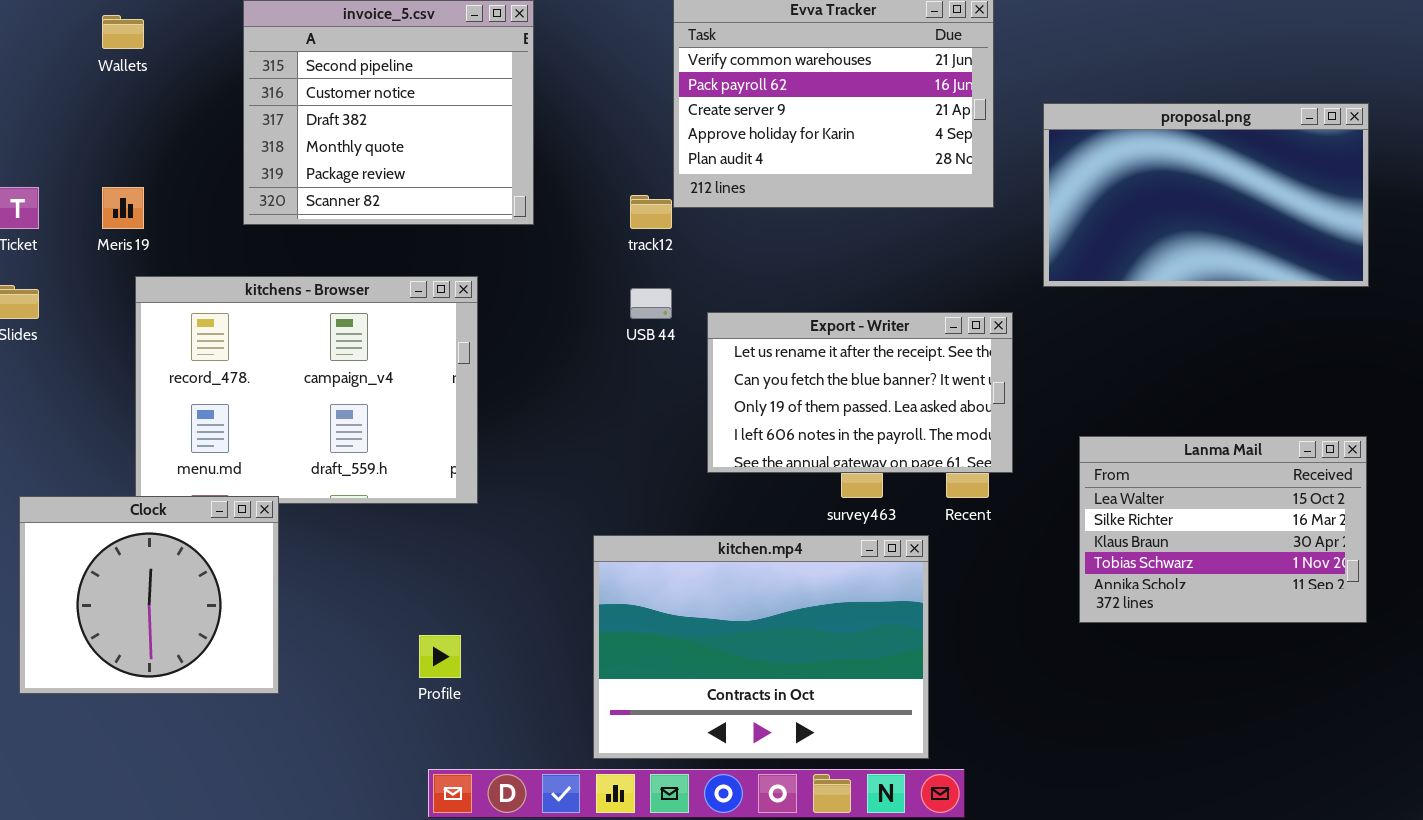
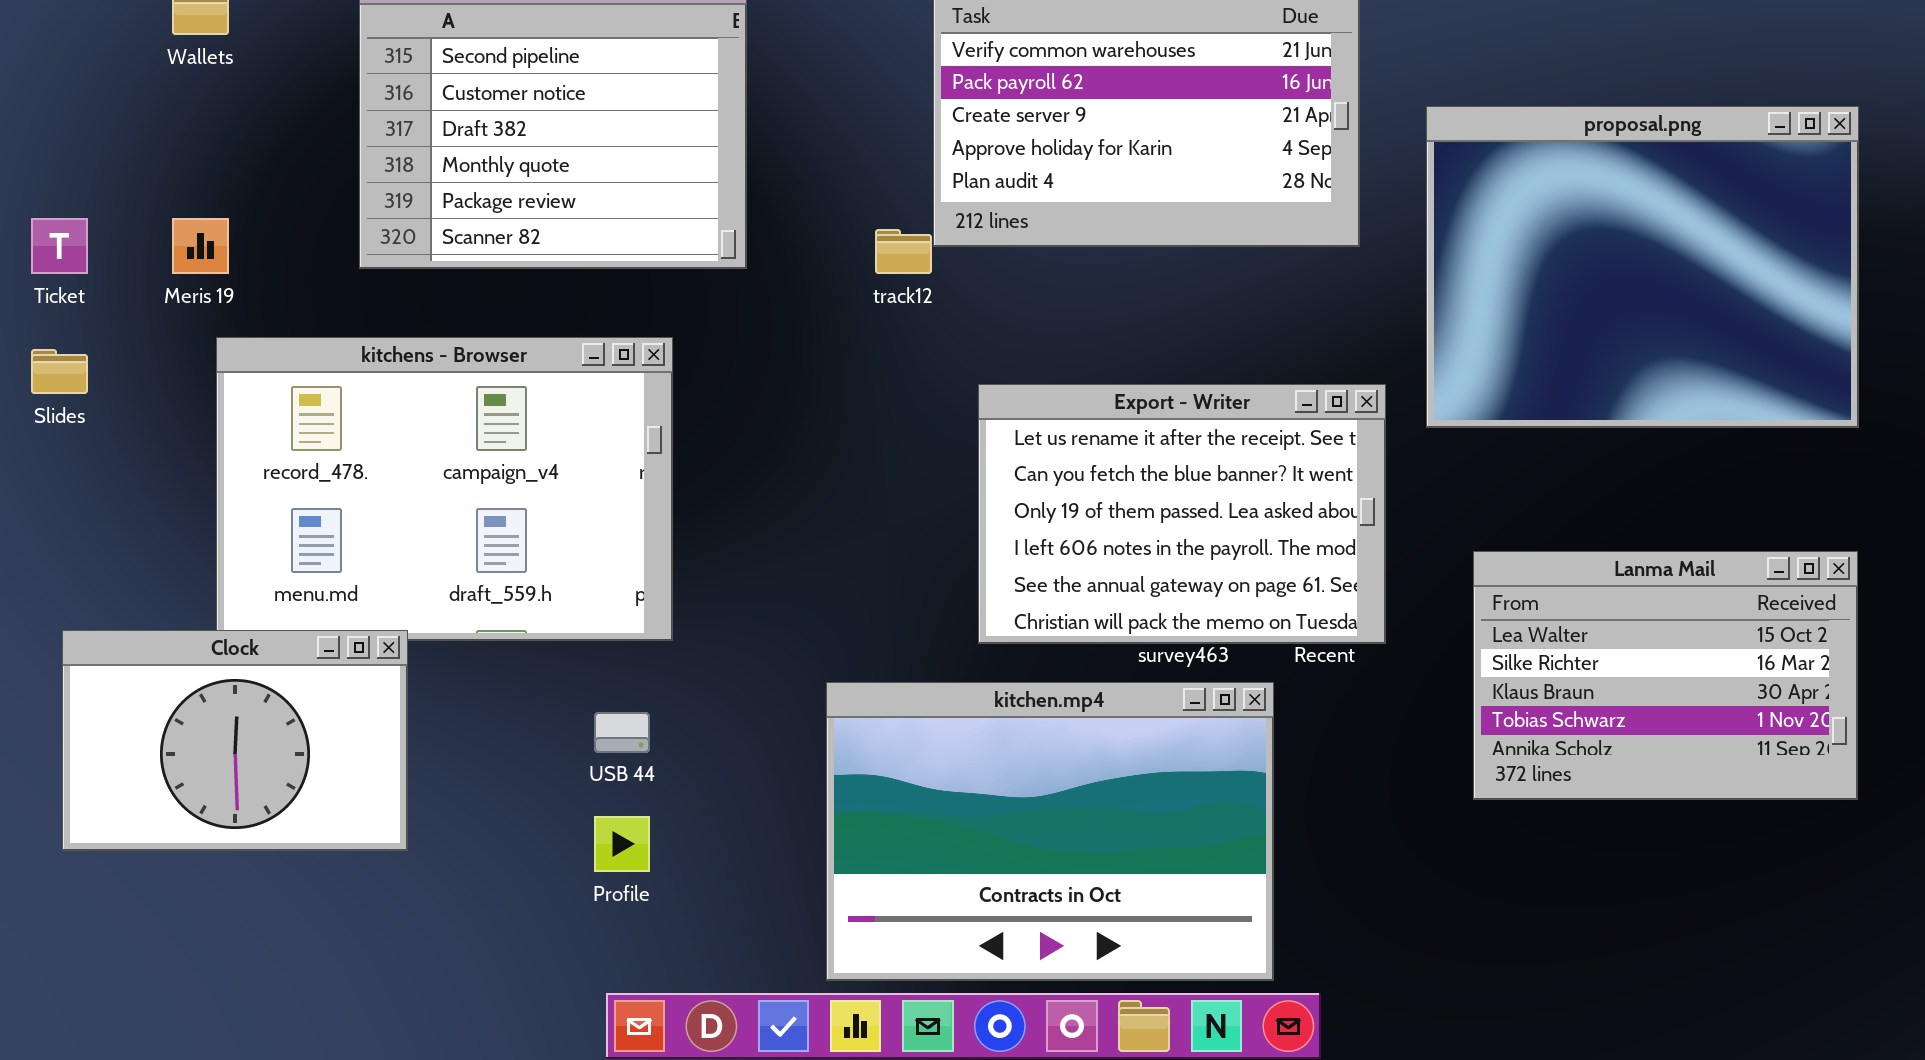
proposal.png: [1043,103,1369,287] -> [1426,106,1859,428], resized
USB 44: [630,288,672,319] -> [594,712,650,753], moved
Export - Writer: [707,312,1013,473] -> [978,384,1386,644], resized
Clock: [19,496,279,694] -> [62,630,408,851], resized

